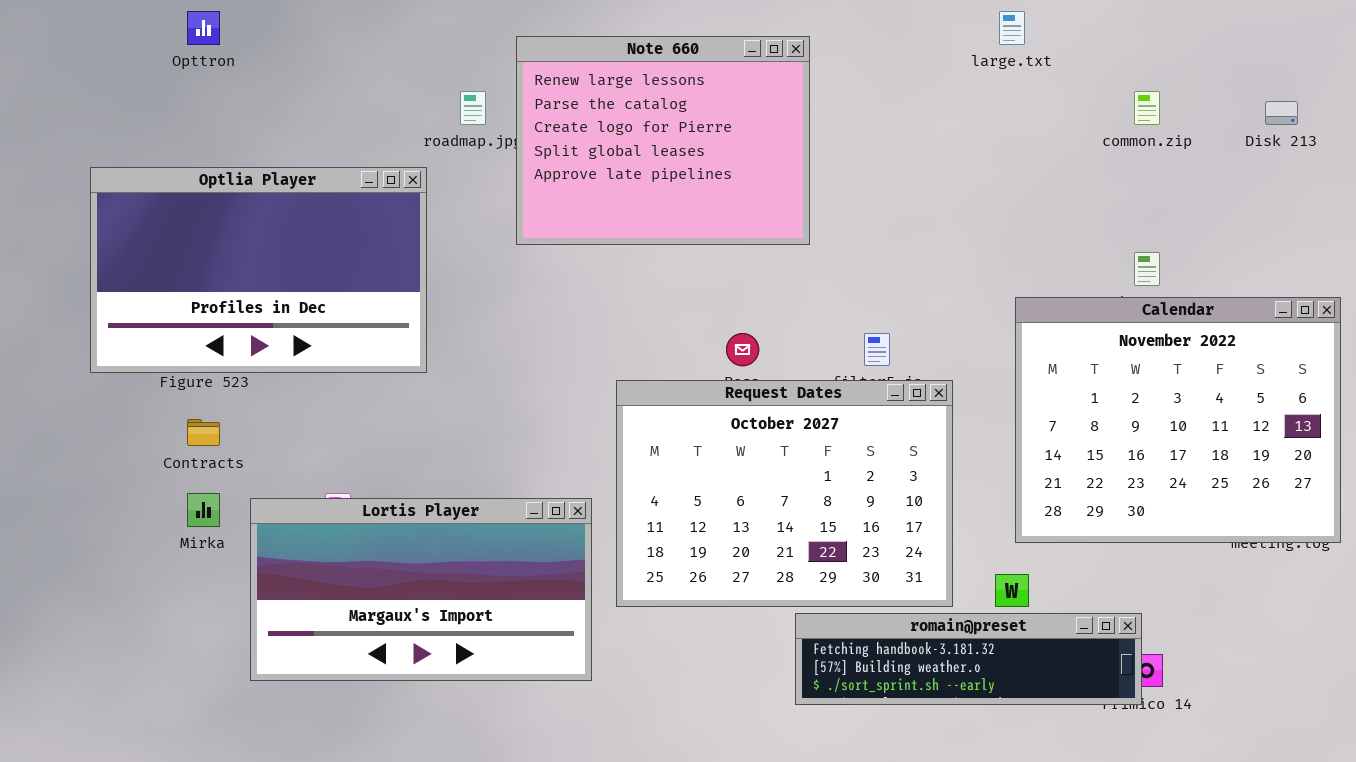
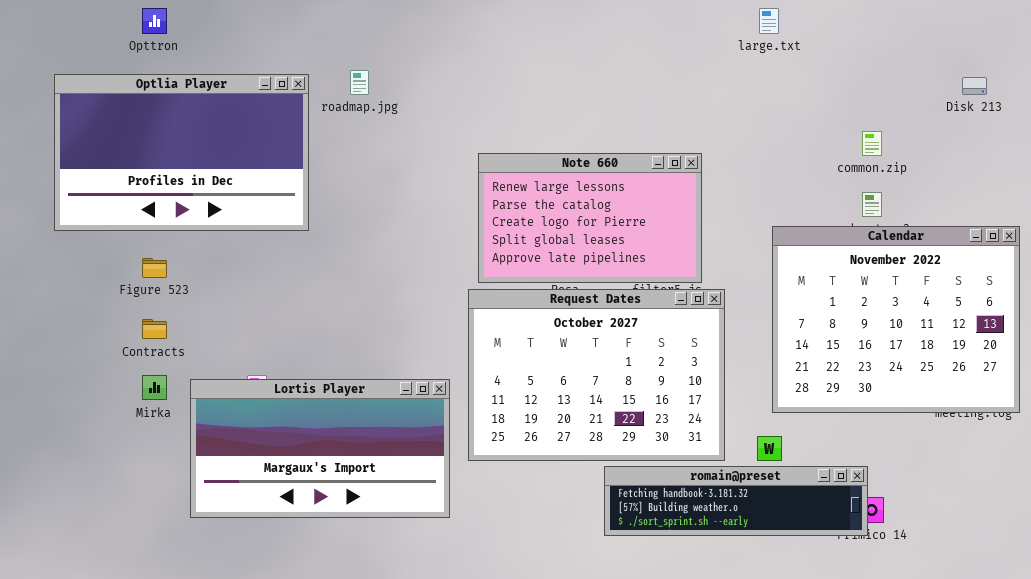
Note 660: [516,36,810,245] -> [478,153,702,283], moved, resized
common.zip: [1134,91,1160,125] -> [862,131,882,156], moved
Optlia Player: [90,167,427,373] -> [54,74,309,231], moved

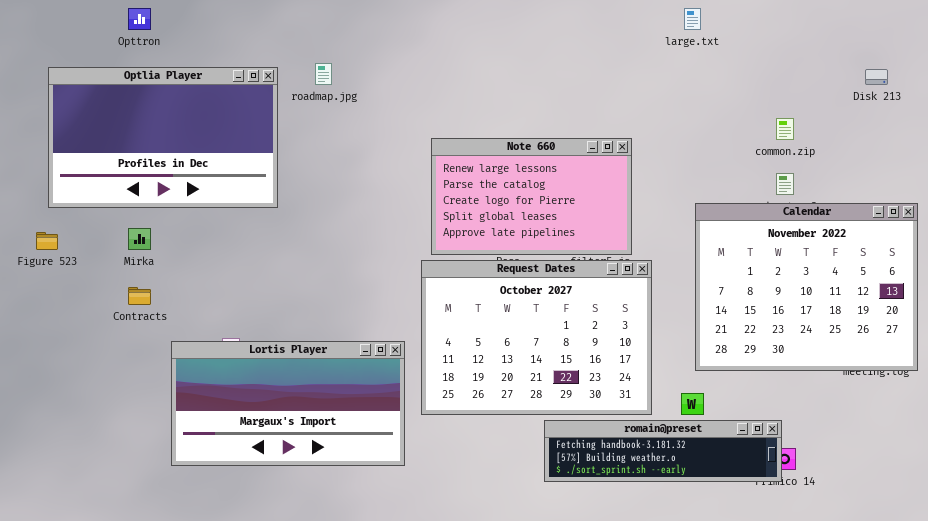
Figure 523: [142,258,167,278] -> [36,232,58,250], moved
Mirka: [142,375,167,400] -> [128,228,151,250], moved

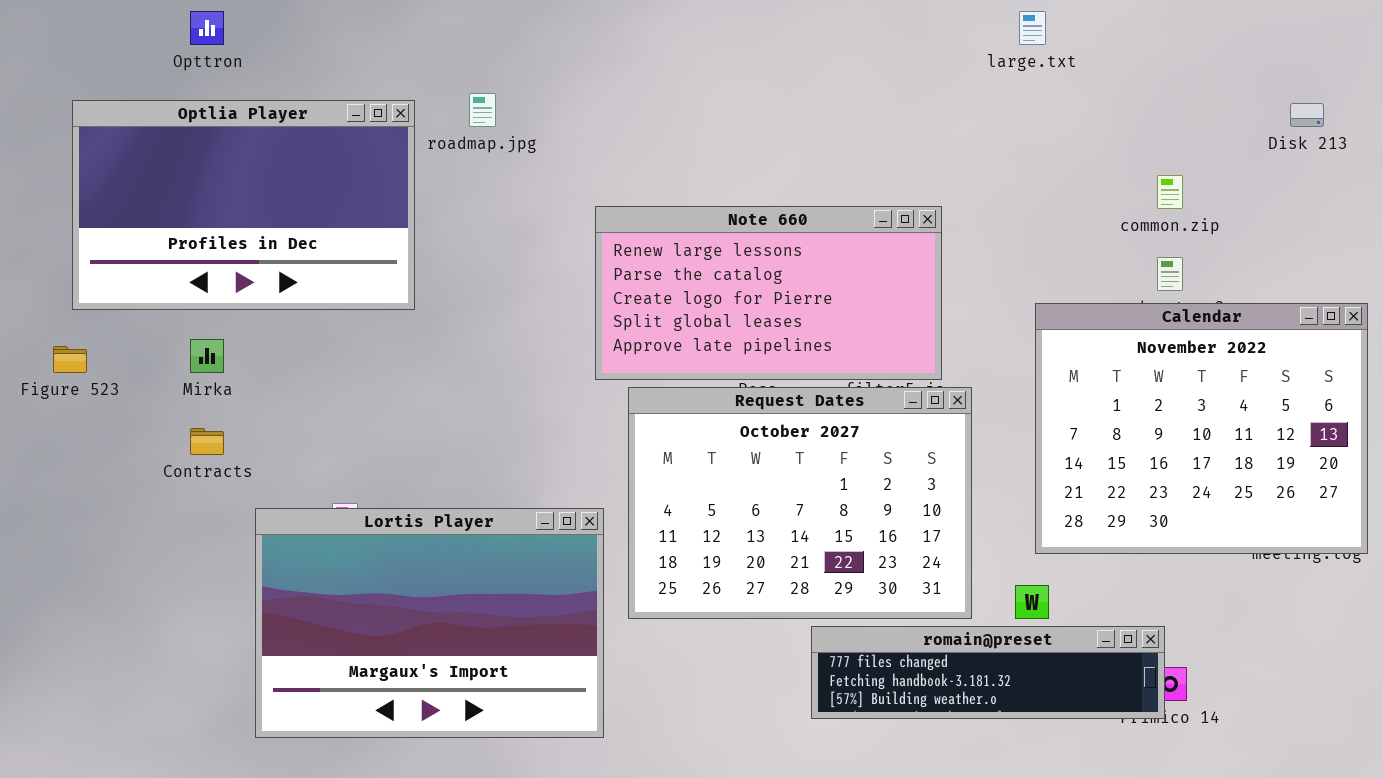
Note 660: [431,138,632,255] -> [595,206,942,380], resized
Lortis Player: [171,341,405,466] -> [255,508,604,738], resized
romain@preset: [544,420,782,482] -> [811,626,1165,719], scrolled up 1 row

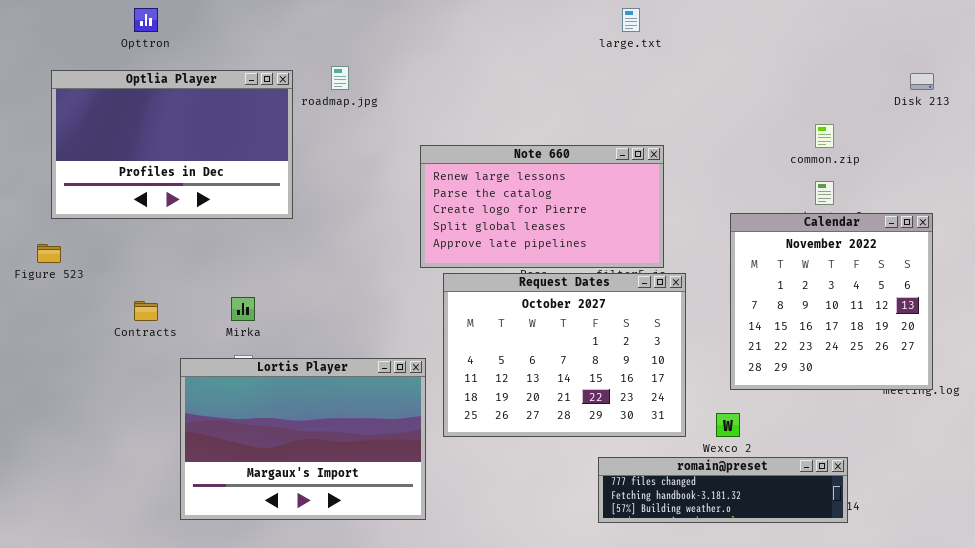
large.txt: [1019,11,1046,45] -> [622,8,640,32], moved
Calendar: [1035,303,1368,554] -> [730,213,933,390], resized
Mirka: [190,339,224,373] -> [231,297,255,321], moved
romain@preset: [811,626,1165,719] -> [598,457,848,523], moved

